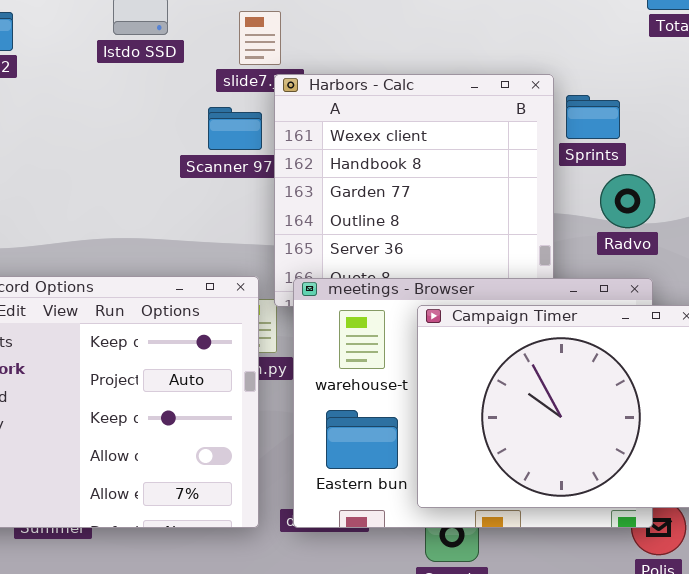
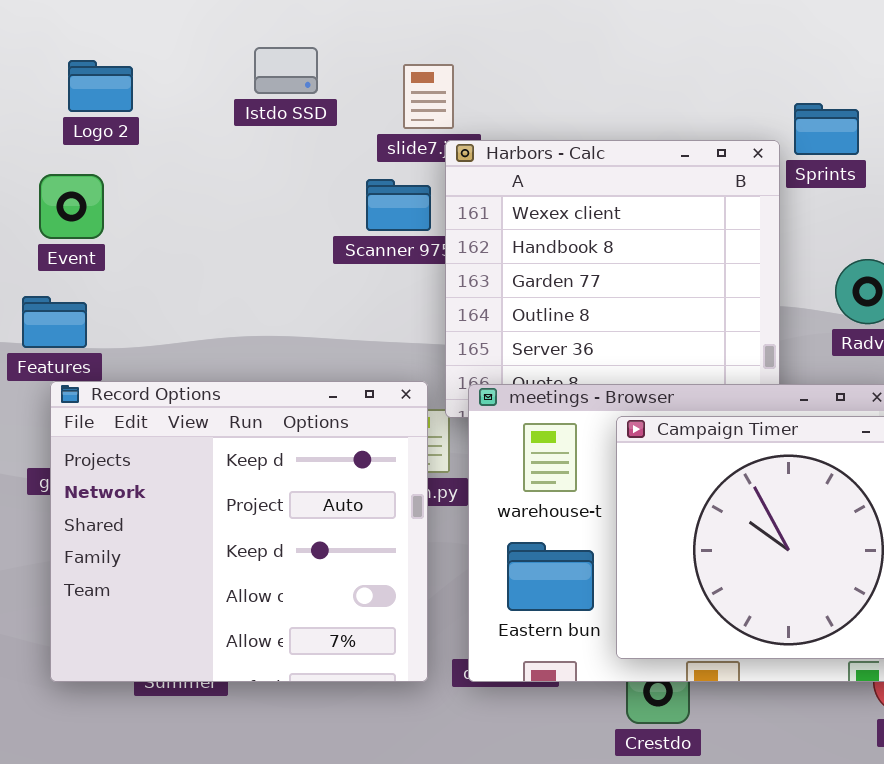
Sprints: [566,95,620,139] -> [794,103,859,155], moved

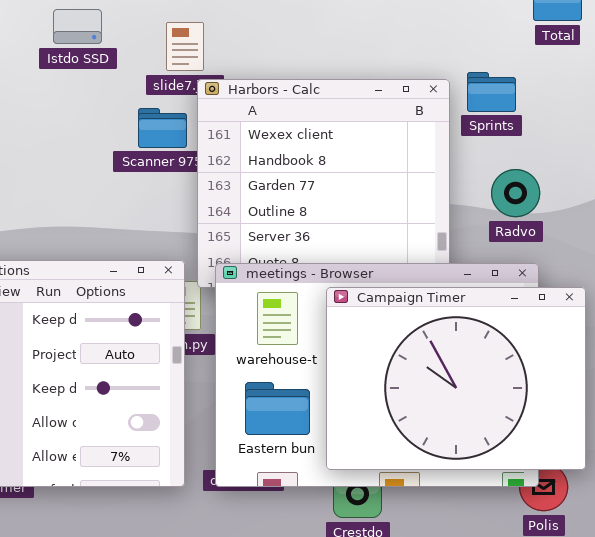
Sprints: [794,103,859,155] -> [467,72,516,112], moved

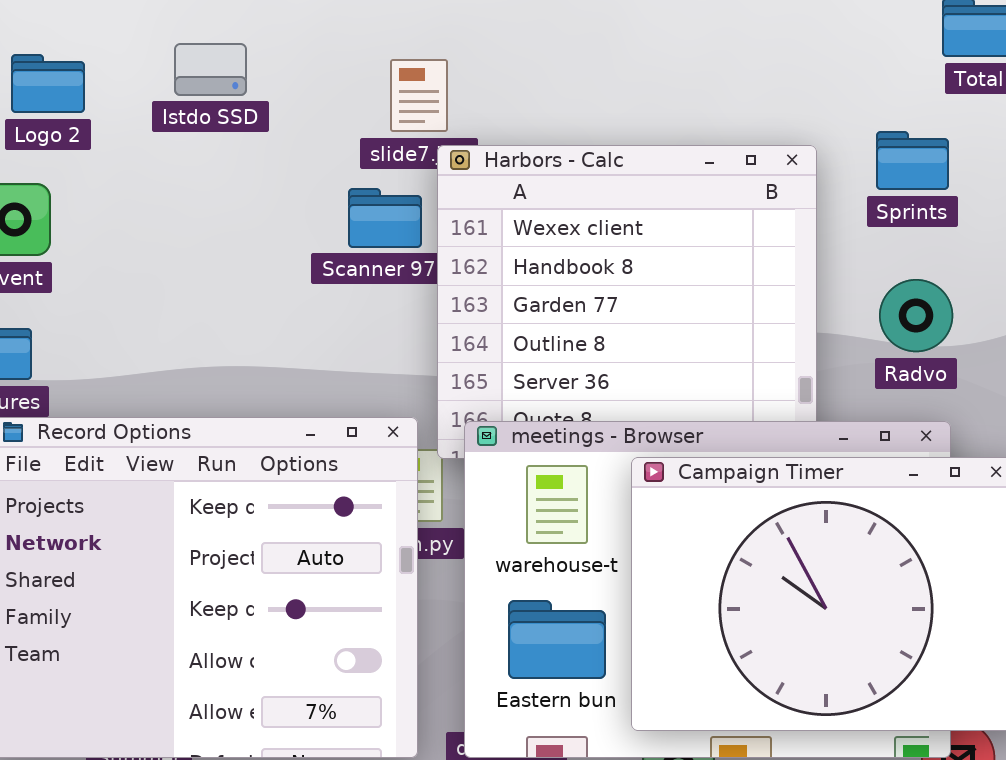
Istdo SSD: [53,9,102,44] -> [174,43,247,96], moved
Sprints: [467,72,516,112] -> [876,131,949,190], moved

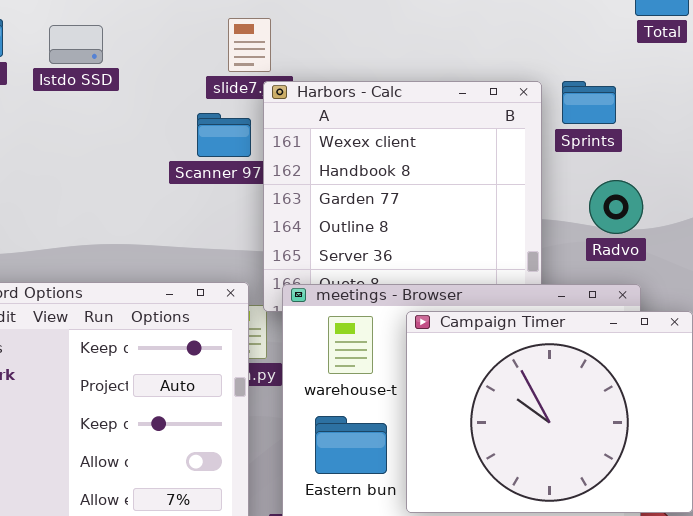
Istdo SSD: [174,43,247,96] -> [49,25,103,64], moved
Sprints: [876,131,949,190] -> [562,81,616,124], moved

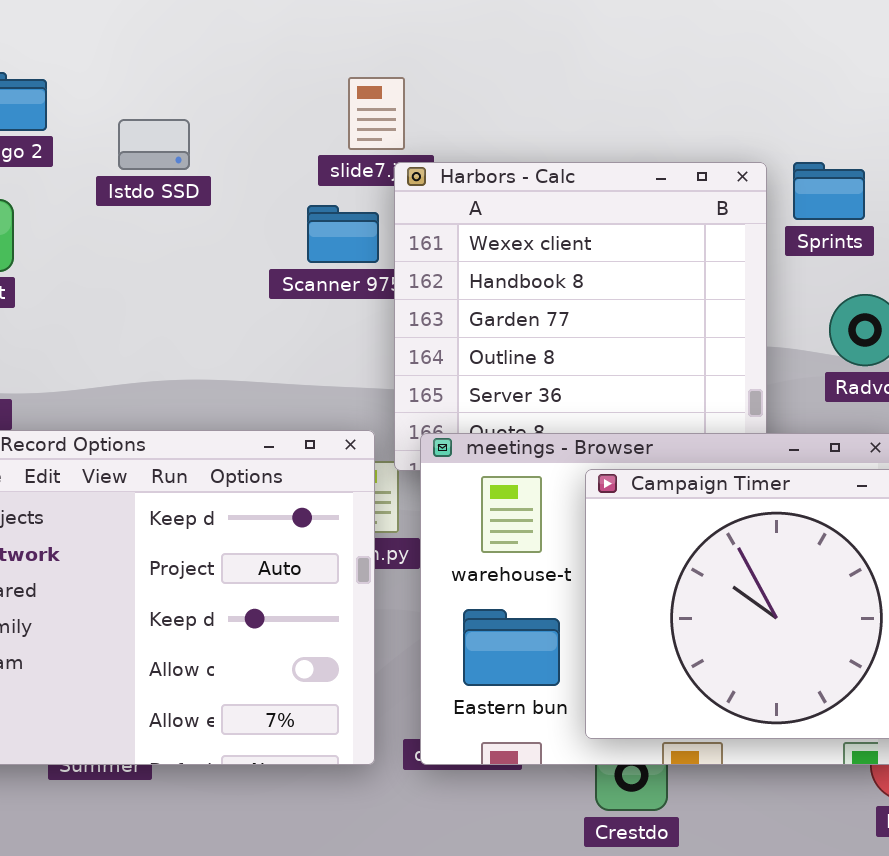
Istdo SSD: [49,25,103,64] -> [118,119,190,170], moved

